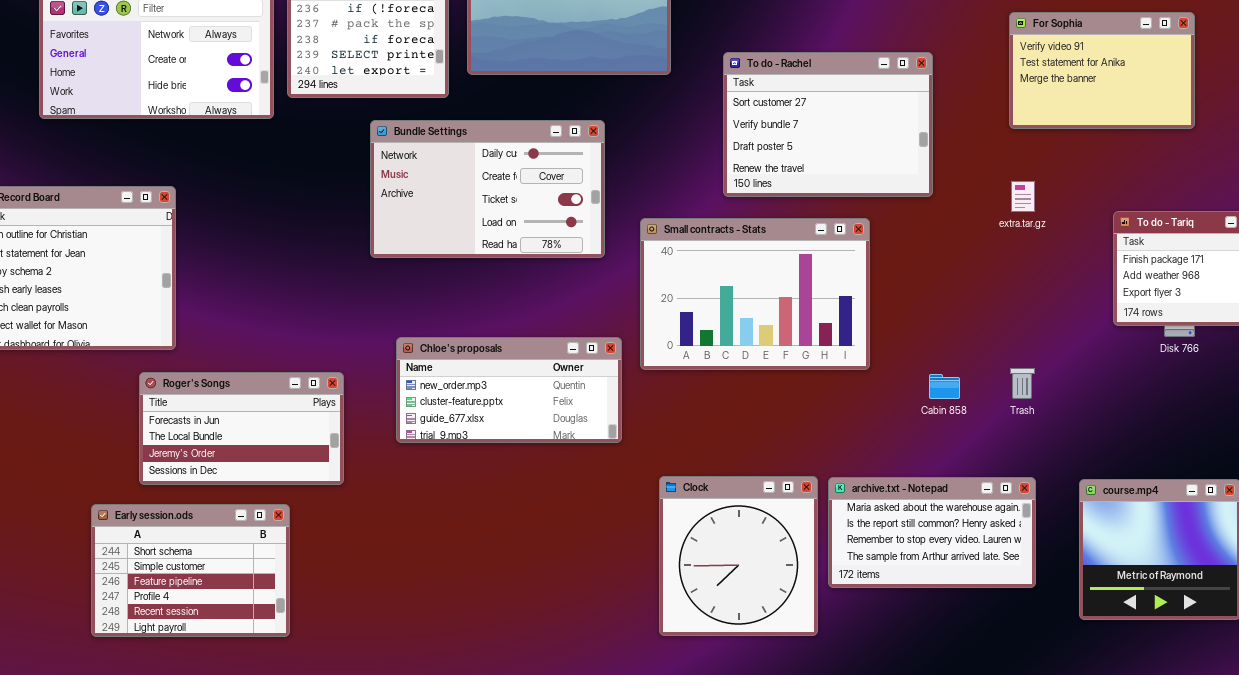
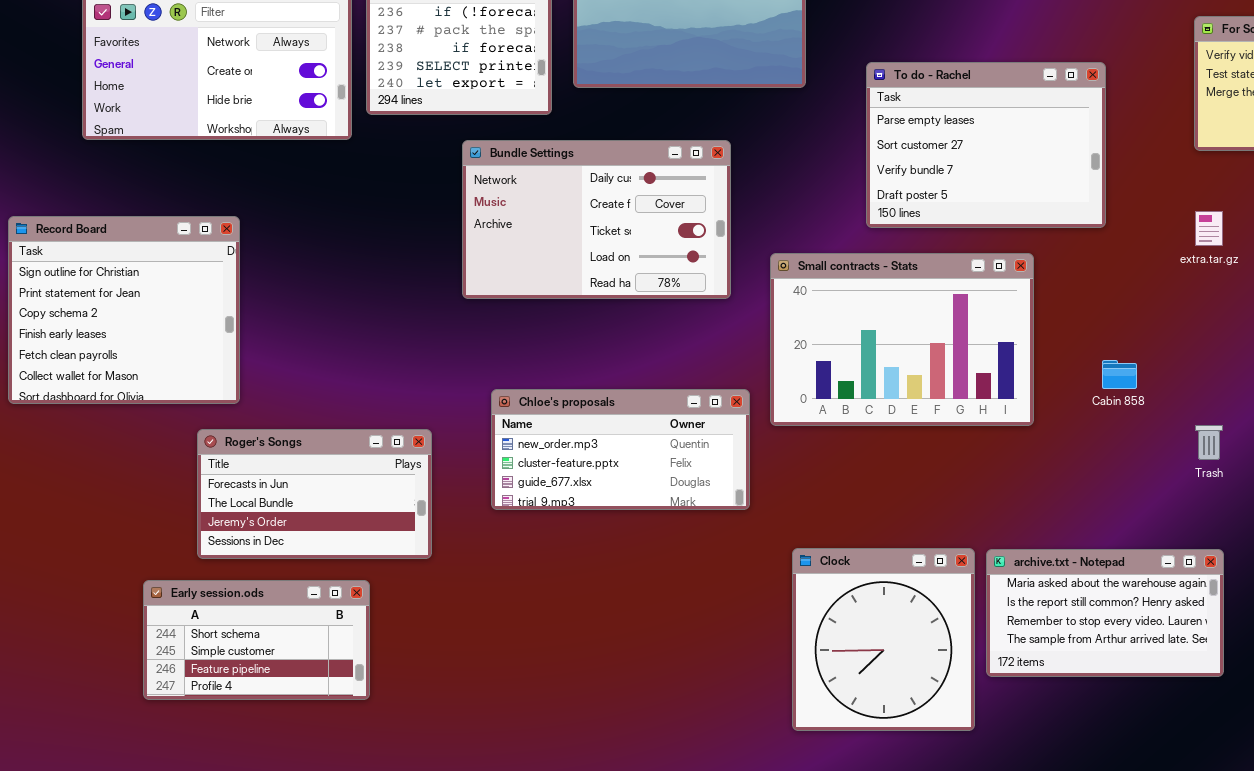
To do - Rachel: [723,52,933,197] -> [866,62,1106,228], scrolled up 1 row
Cabin 858: [929,374,960,399] -> [1102,360,1137,389], moved
Early session.ods: [91,504,290,637] -> [143,580,370,700], resized

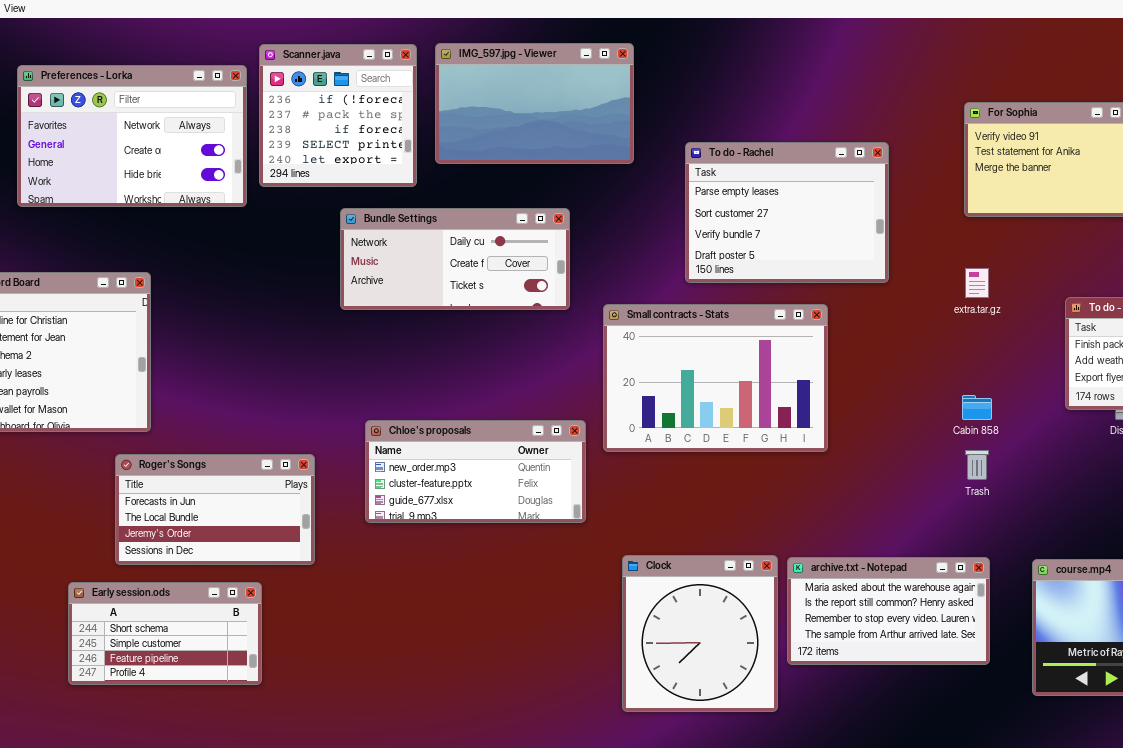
Bundle Settings: [462,140,731,299] -> [340,208,570,310], resized
Cabin 858: [1102,360,1137,389] -> [962,395,992,420], moved

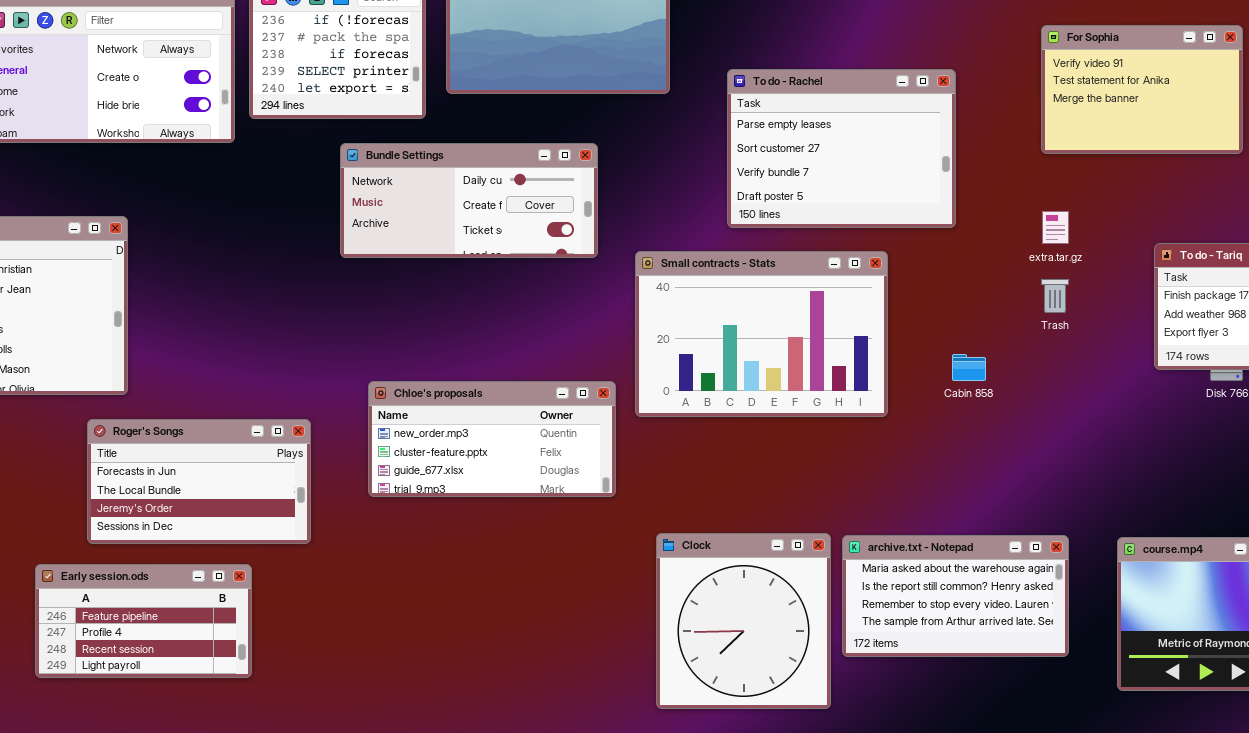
Cabin 858: [962,395,992,420] -> [952,354,986,381], moved
Trash: [965,450,989,480] -> [1041,279,1069,313], moved
Early session.ods: [68,582,262,685] -> [35,564,252,678], scrolled down 2 rows

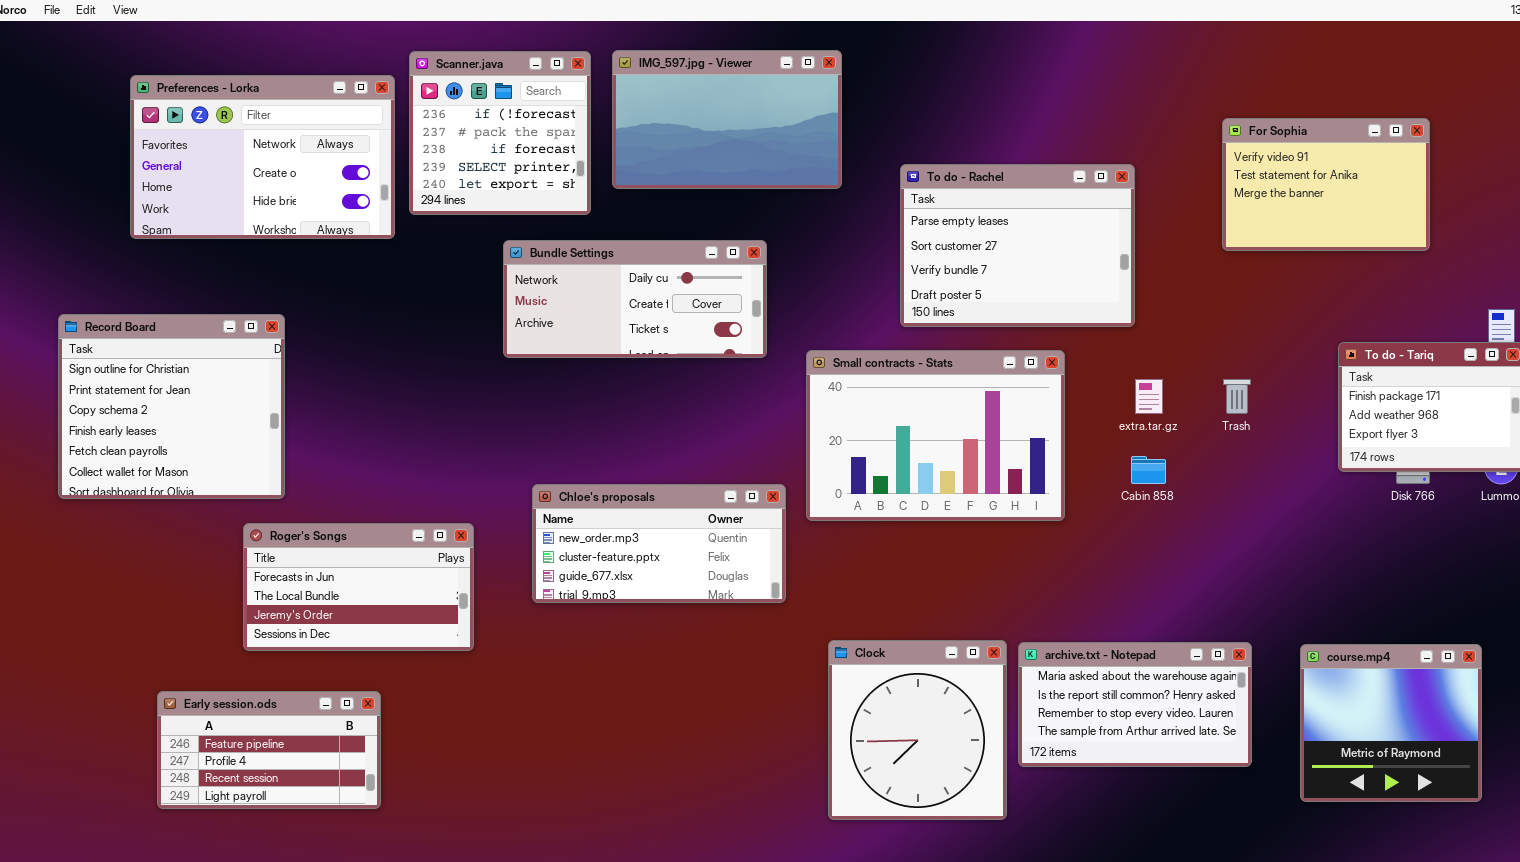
extra.tar.gz: [1042,211,1069,244] -> [1135,379,1163,414], moved
Early session.ods: [35,564,252,678] -> [157,691,381,809], moved

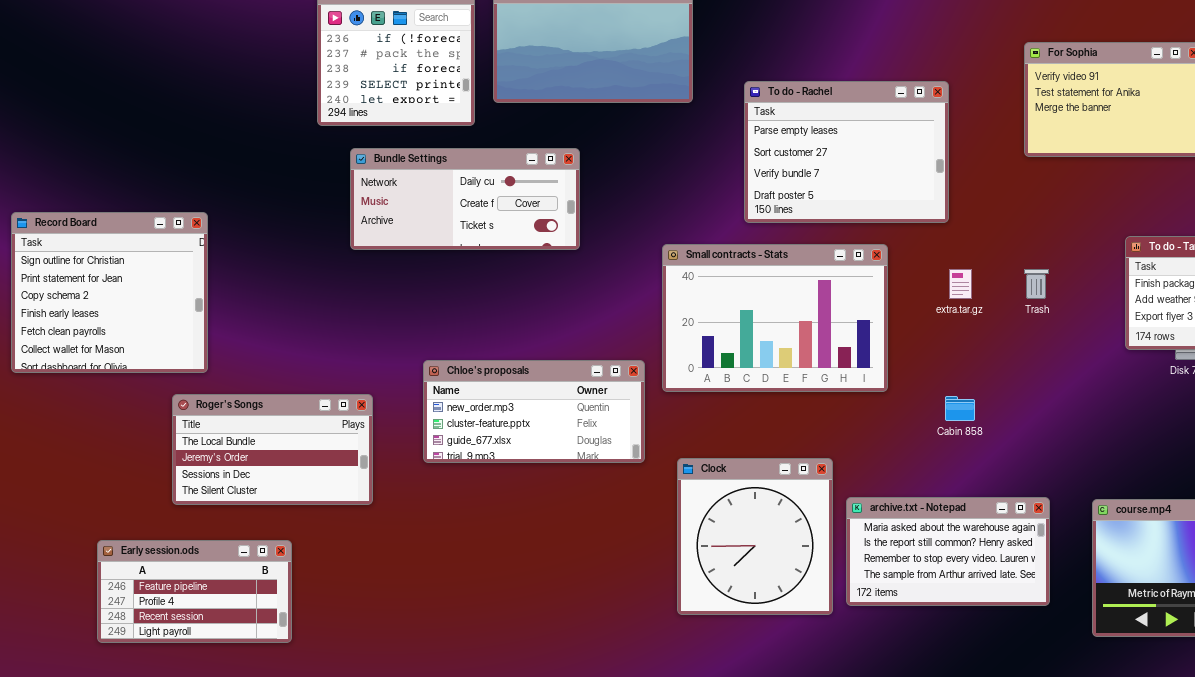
Preferences - Lorka: [130,75,395,239] -> none, closed
Bundle Settings: [503,240,767,358] -> [350,148,580,250], moved
Cabin 858: [1131,456,1166,484] -> [945,396,975,421], moved
Roger's Songs: [243,523,474,651] -> [172,394,373,505], scrolled down 1 row
Clock: [828,640,1007,820] -> [677,458,833,615], moved

